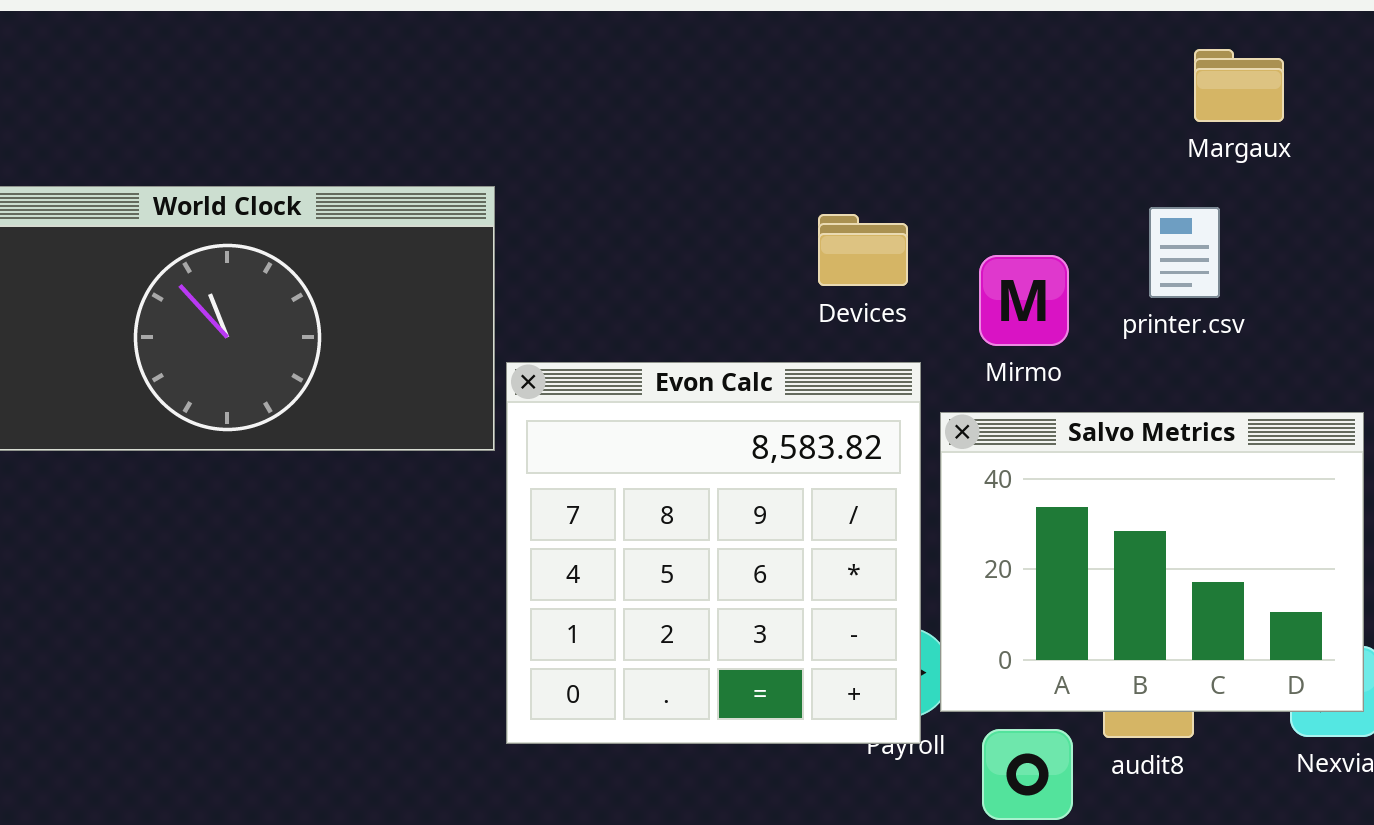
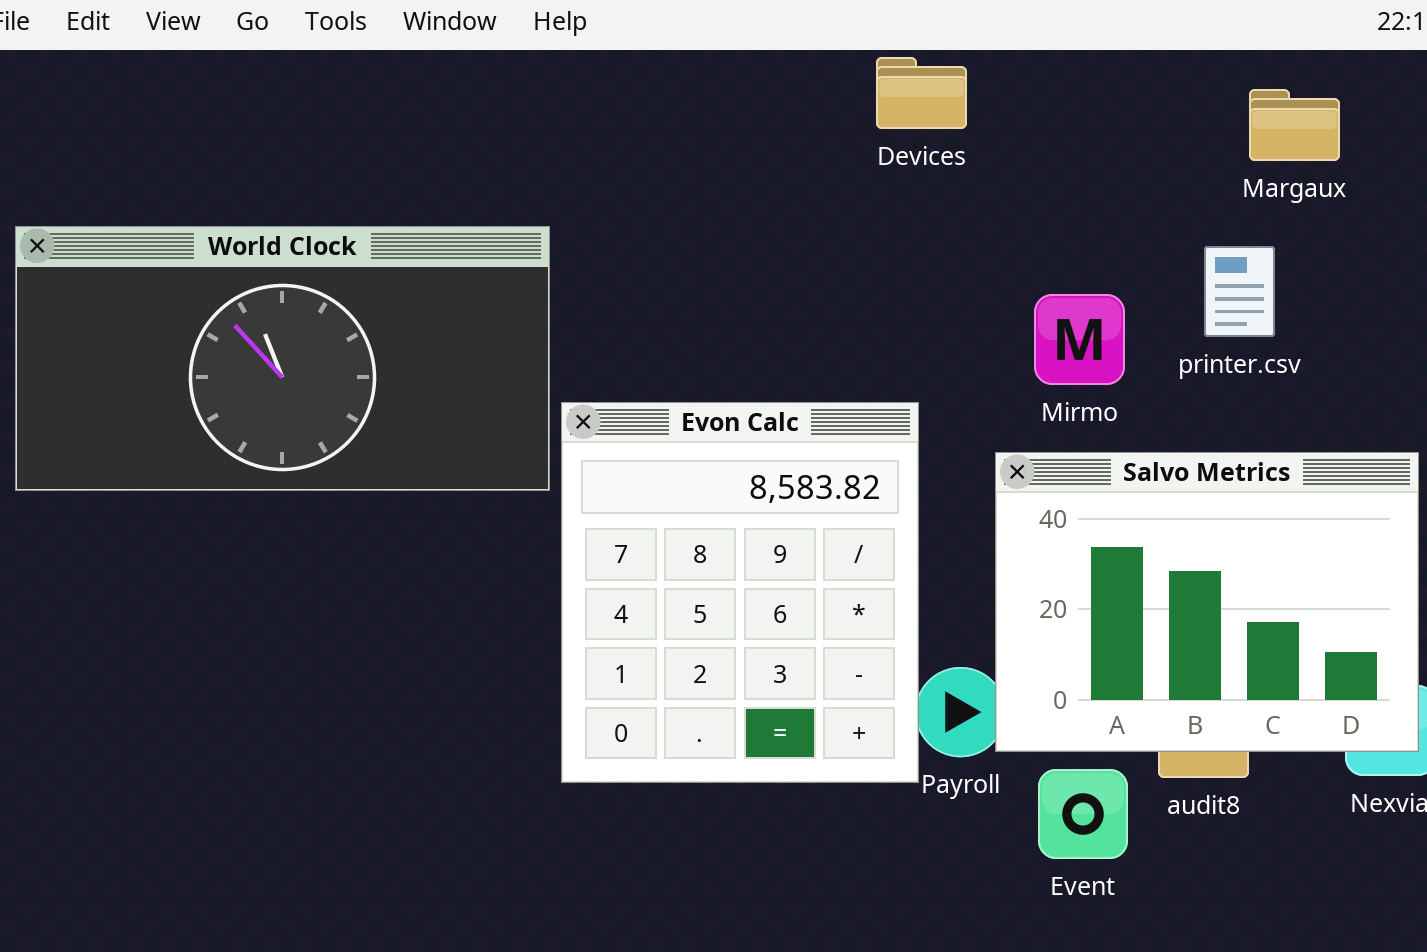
Devices: [818,214,908,286] -> [876,57,967,129], moved
Evon Calc: [506,362,921,744] -> [561,402,919,783], resized

